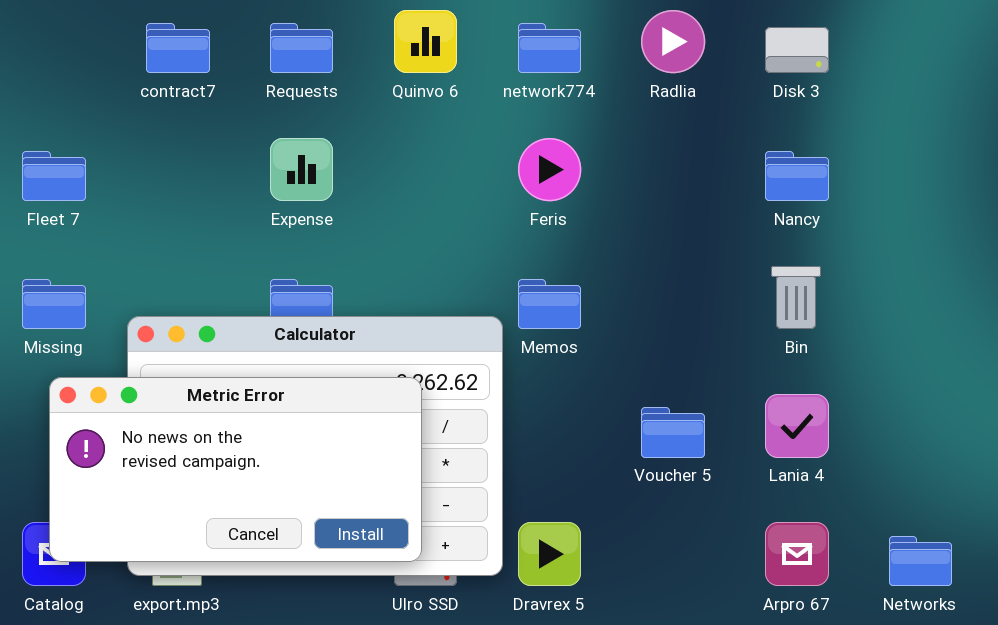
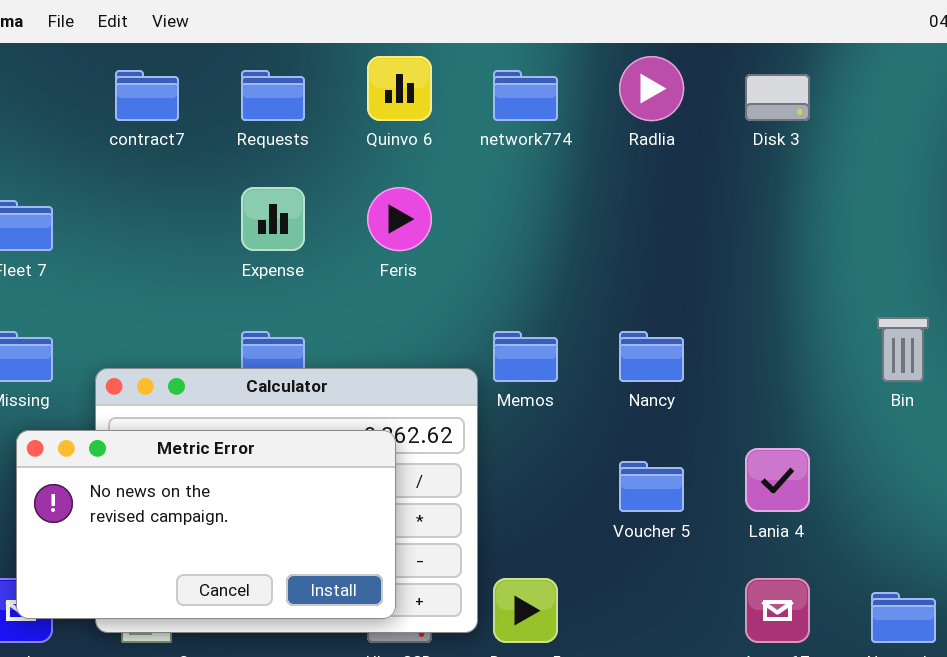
Feris: [518,138,581,201] -> [367,187,432,251], moved
Nancy: [765,151,829,201] -> [619,331,684,382], moved
Bin: [771,266,821,329] -> [877,317,929,382], moved

